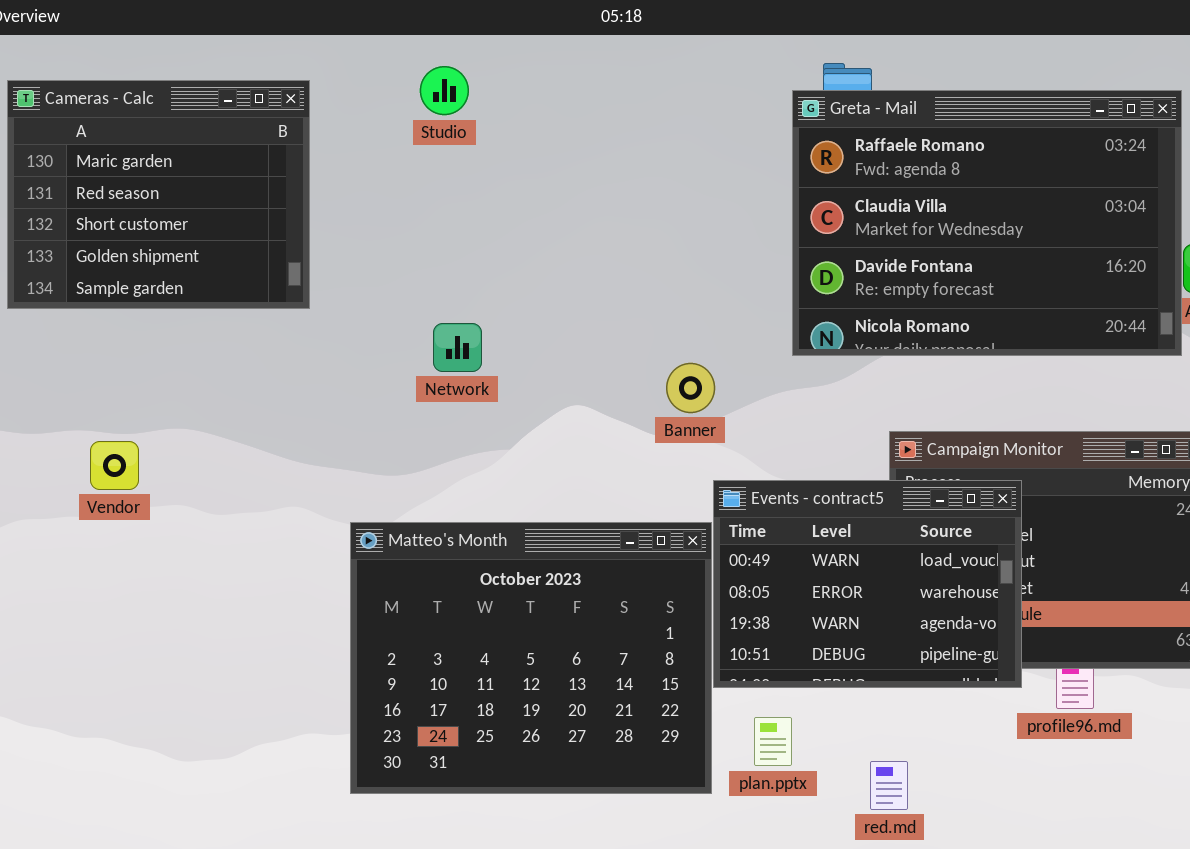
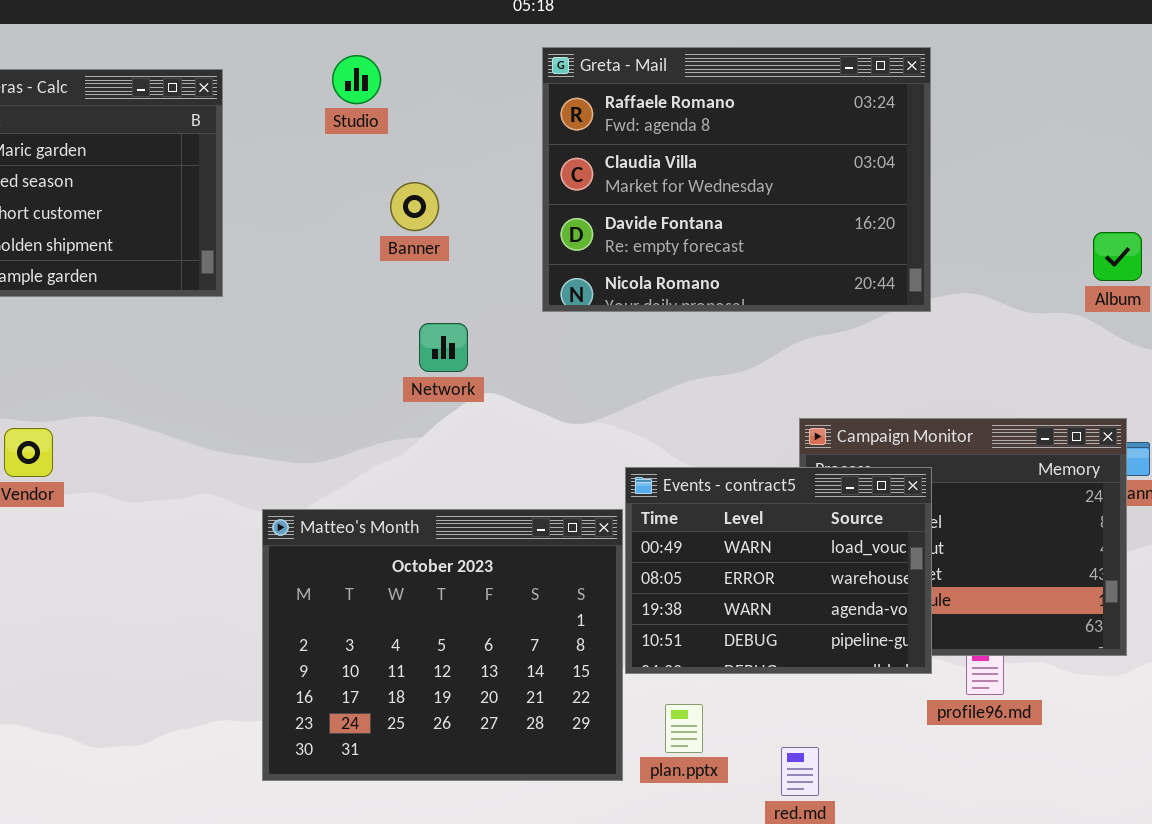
Greta - Mail: [792,90,1182,356] -> [542,47,931,312], moved
Network: [433,323,482,372] -> [419,323,468,372], moved
Banner: [666,363,715,413] -> [390,182,439,231], moved

